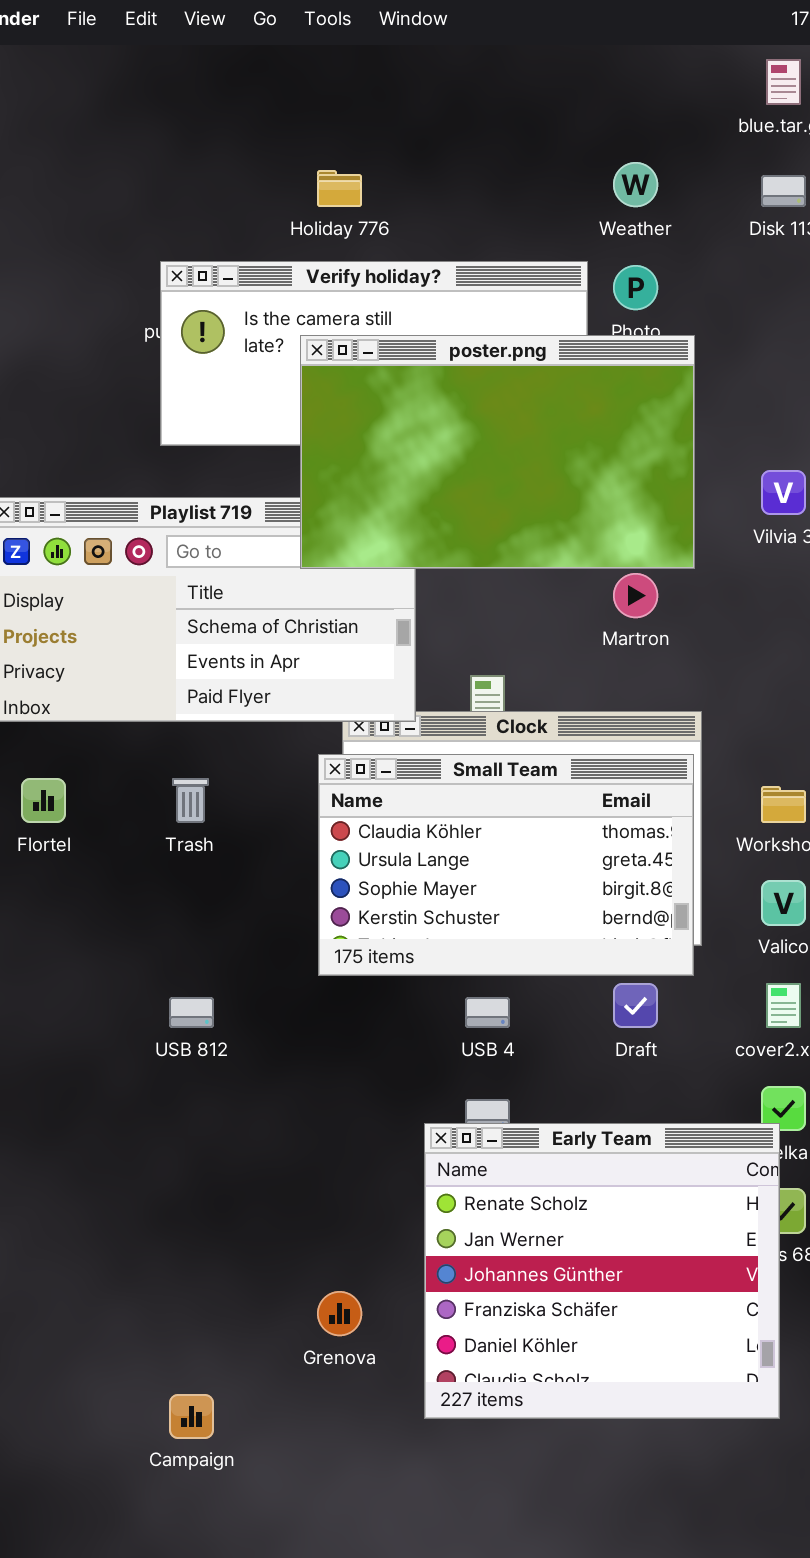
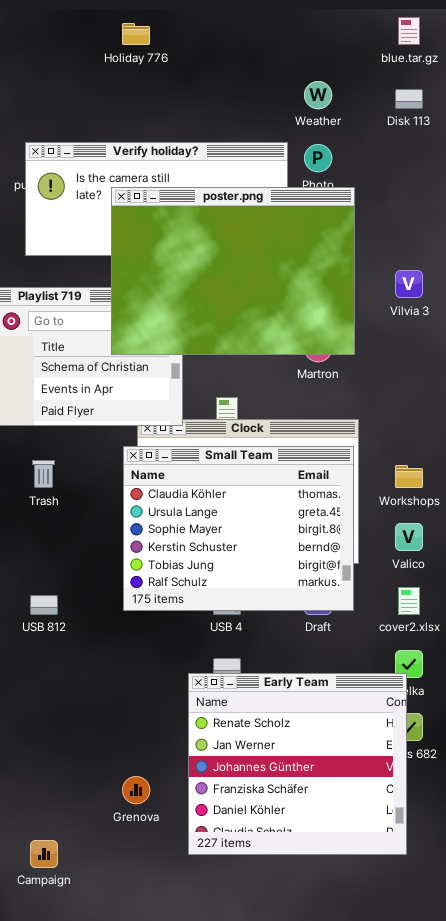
Holiday 776: [317,170,362,207] -> [122,23,150,45], moved
poster.png: [300,335,695,569] -> [111,187,355,355], resized
Small Team: [318,754,694,976] -> [123,446,354,611], resized

